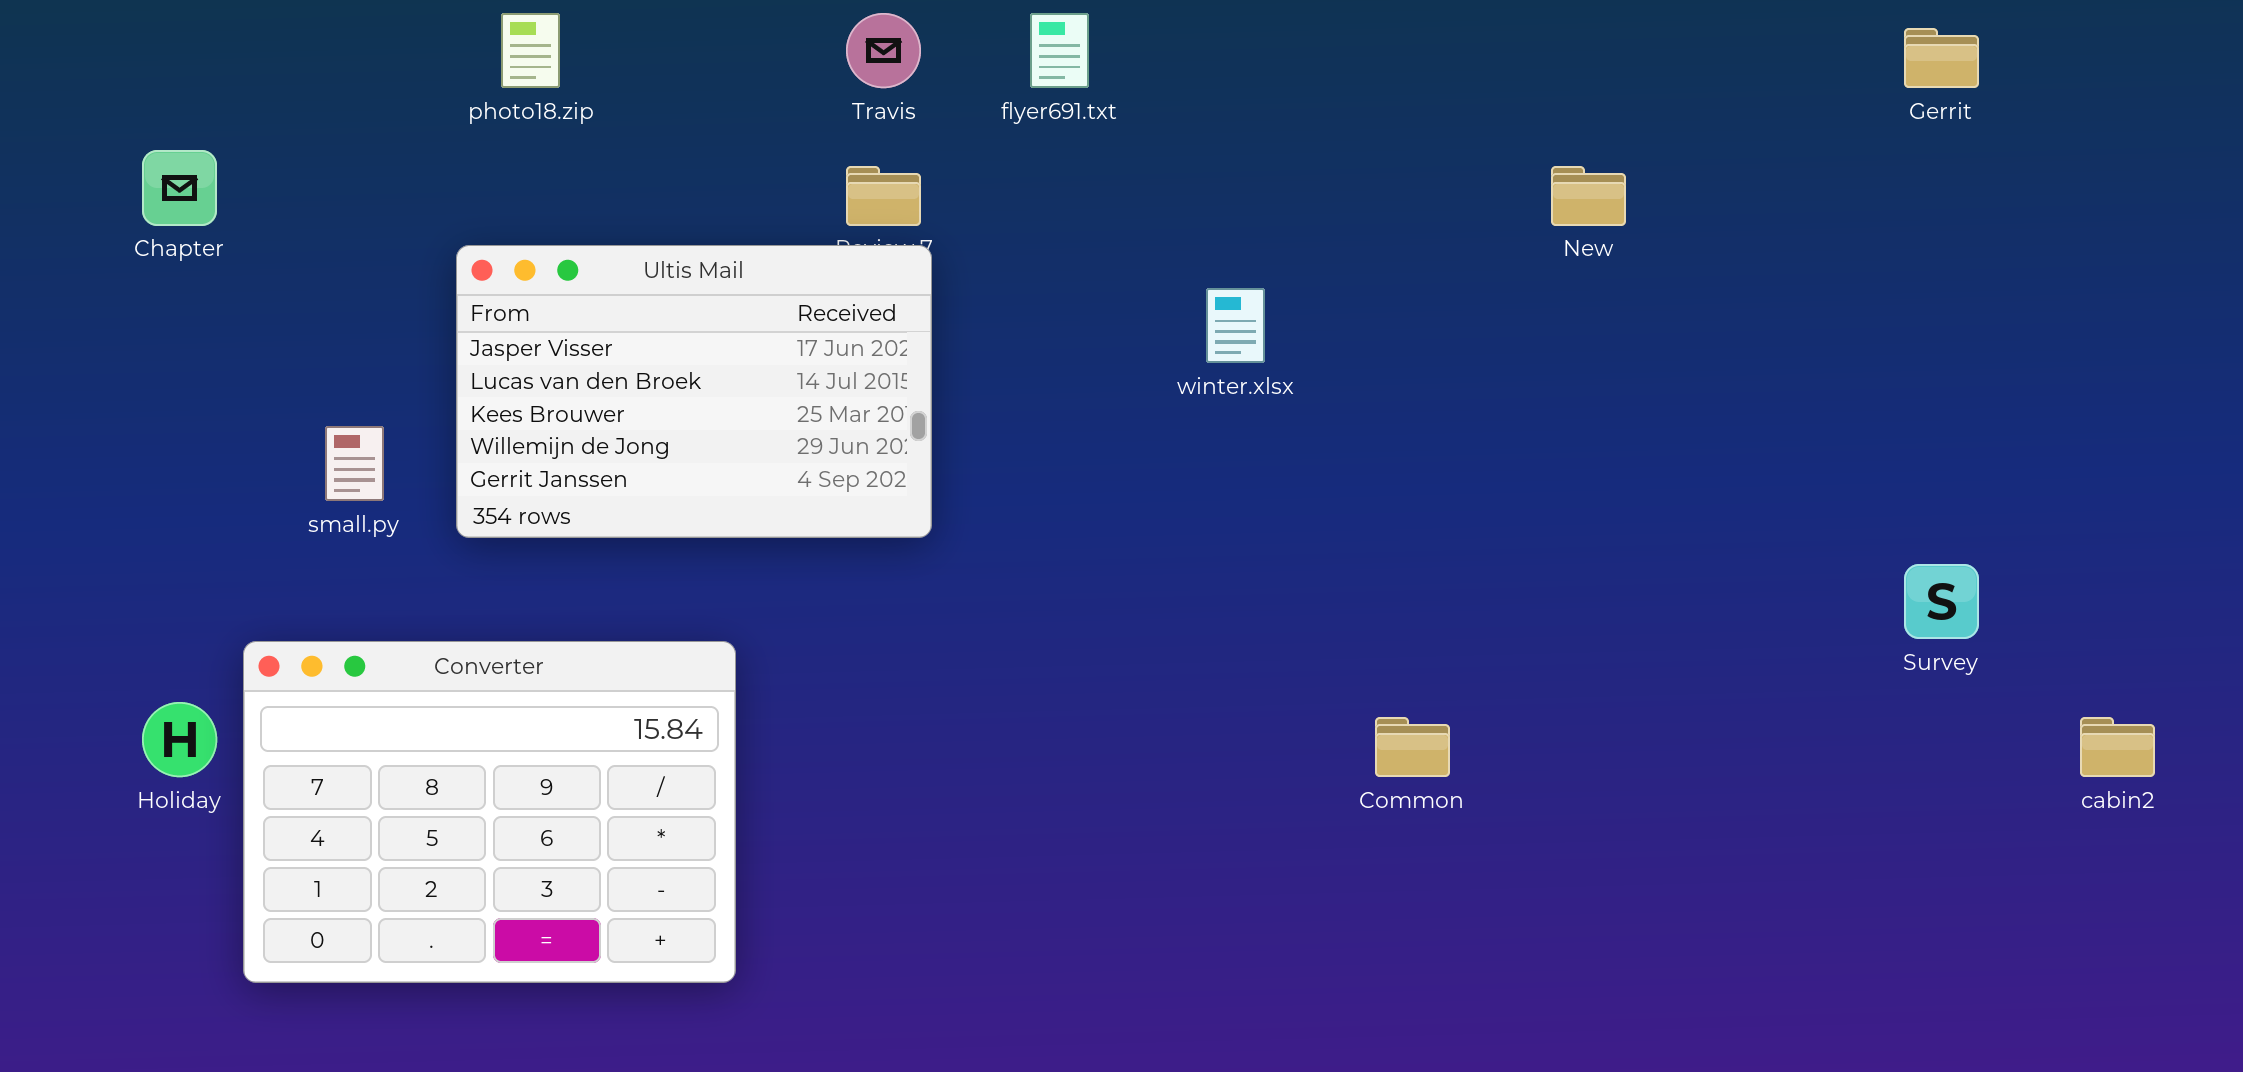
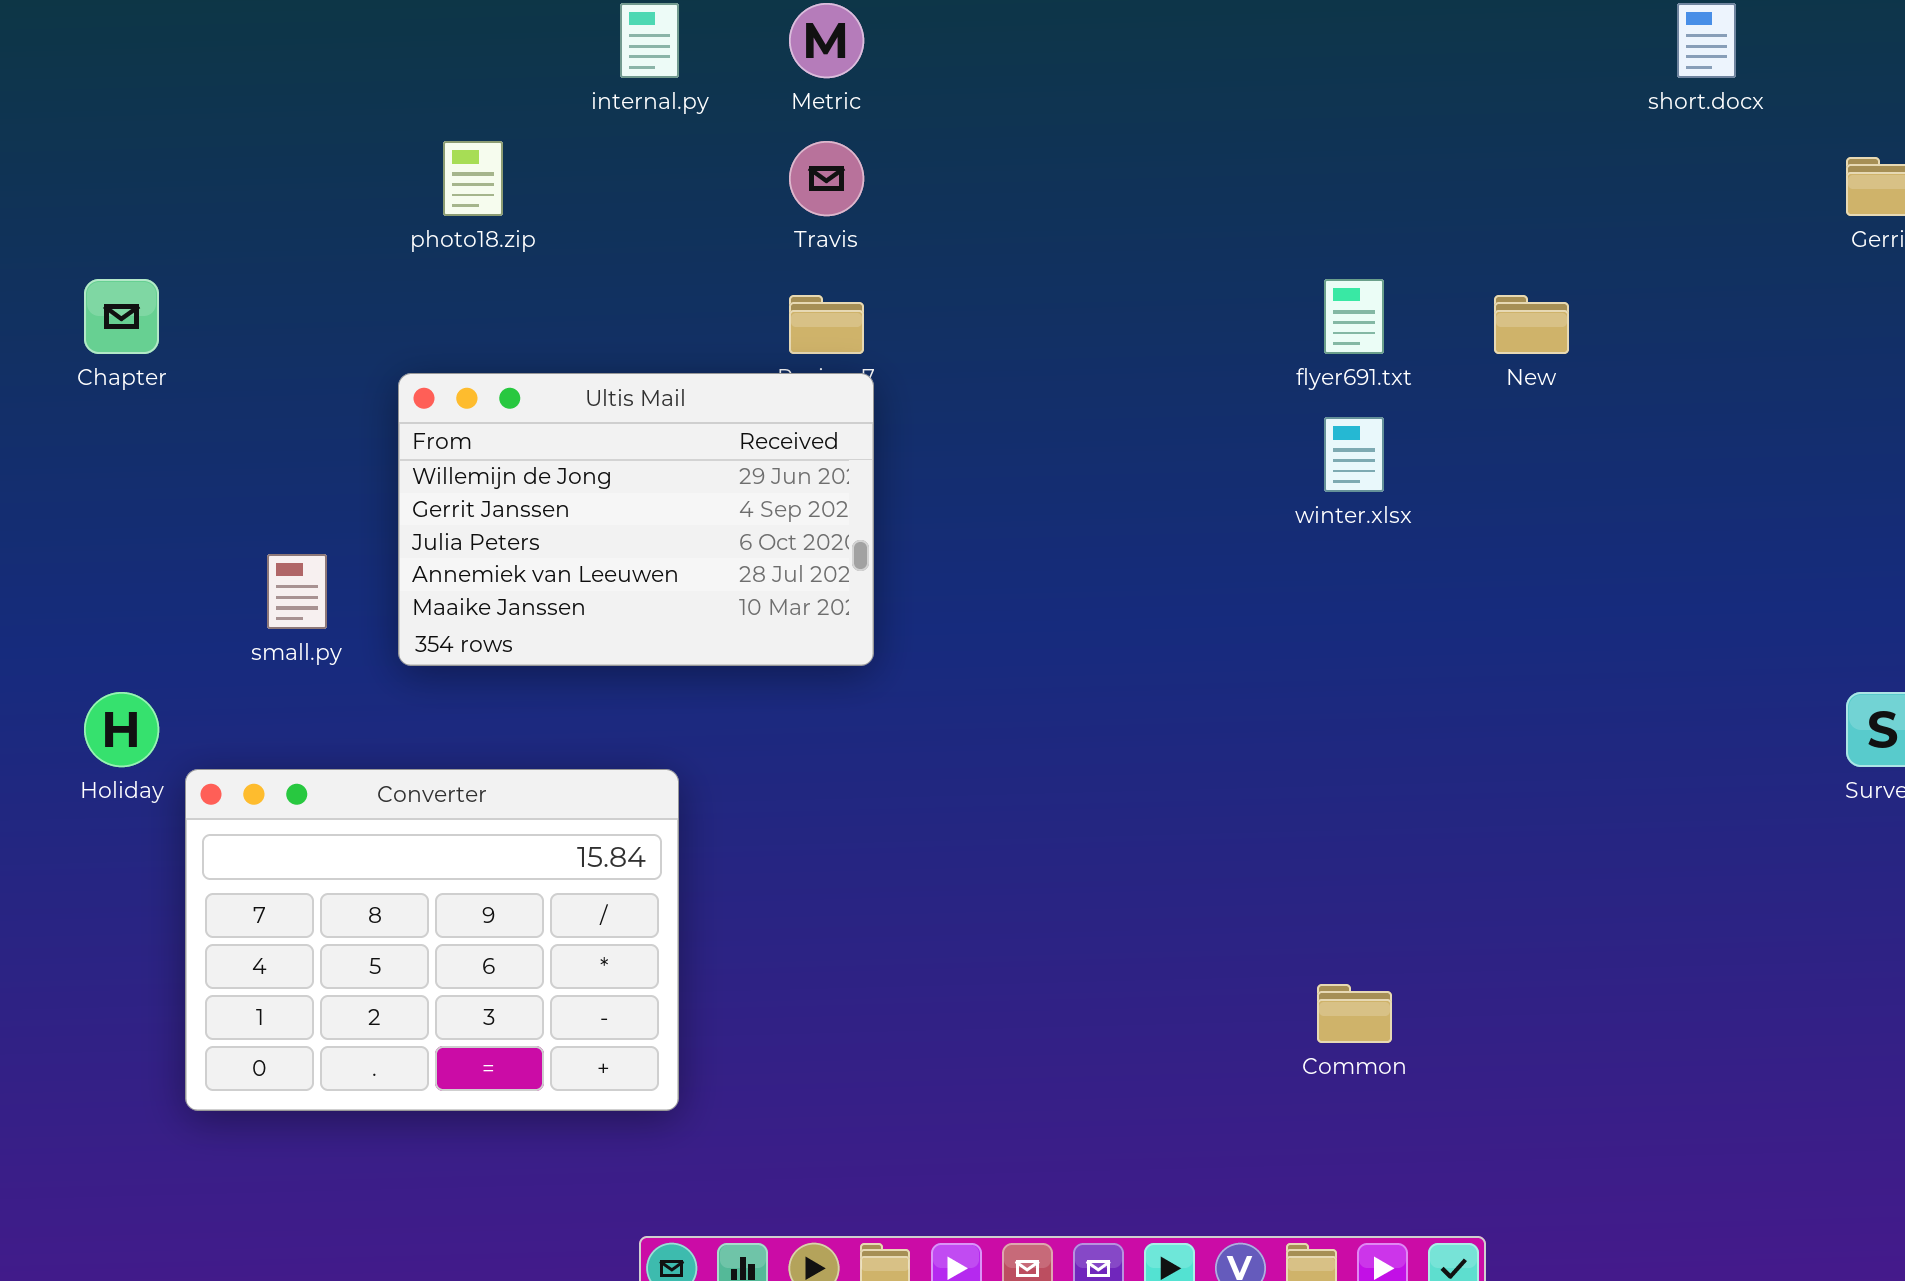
flyer691.txt: [1030,13,1089,88] -> [1324,279,1384,354], moved
Ultis Mail: [456,245,932,538] -> [398,373,874,666], scrolled down 3 rows
winter.xlsx: [1206,288,1265,363] -> [1324,417,1384,492], moved
Holiday: [142,702,217,777] -> [84,692,159,767], moved
Common: [1375,717,1450,777] -> [1317,984,1392,1043], moved

